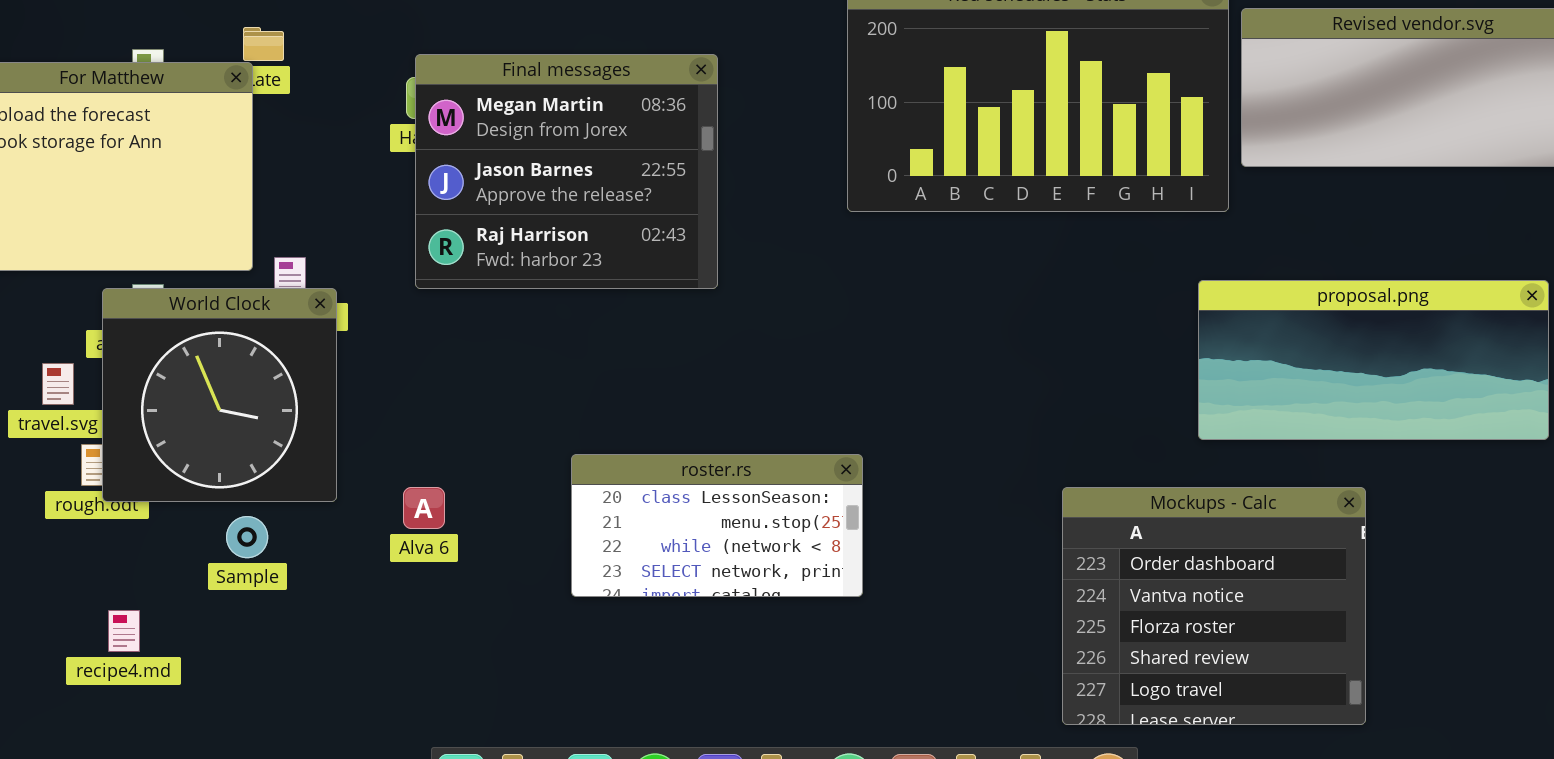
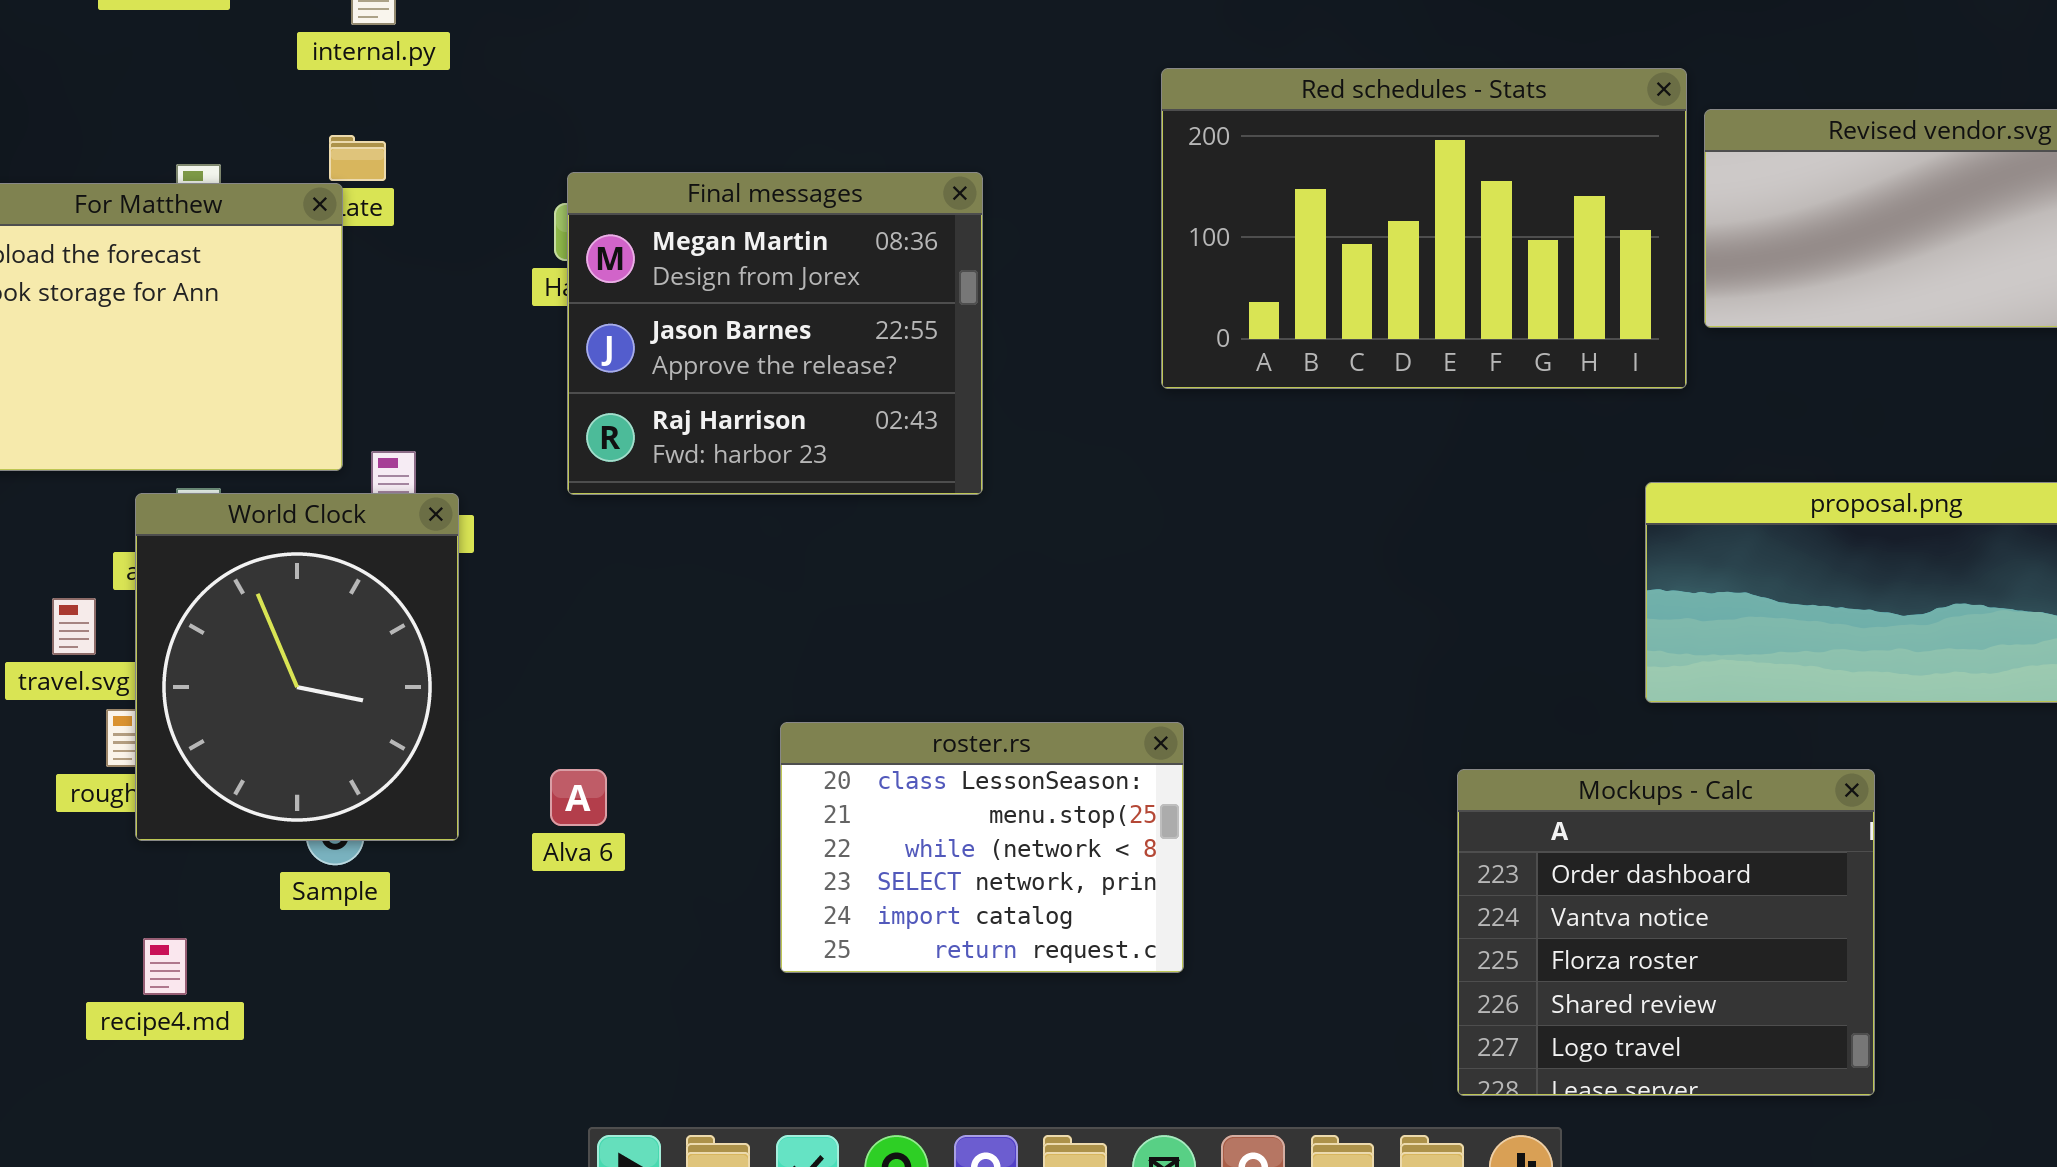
World Clock: [102,288,337,502] -> [135,493,459,841], resized
roster.rs: [571,454,863,597] -> [780,722,1184,973], resized

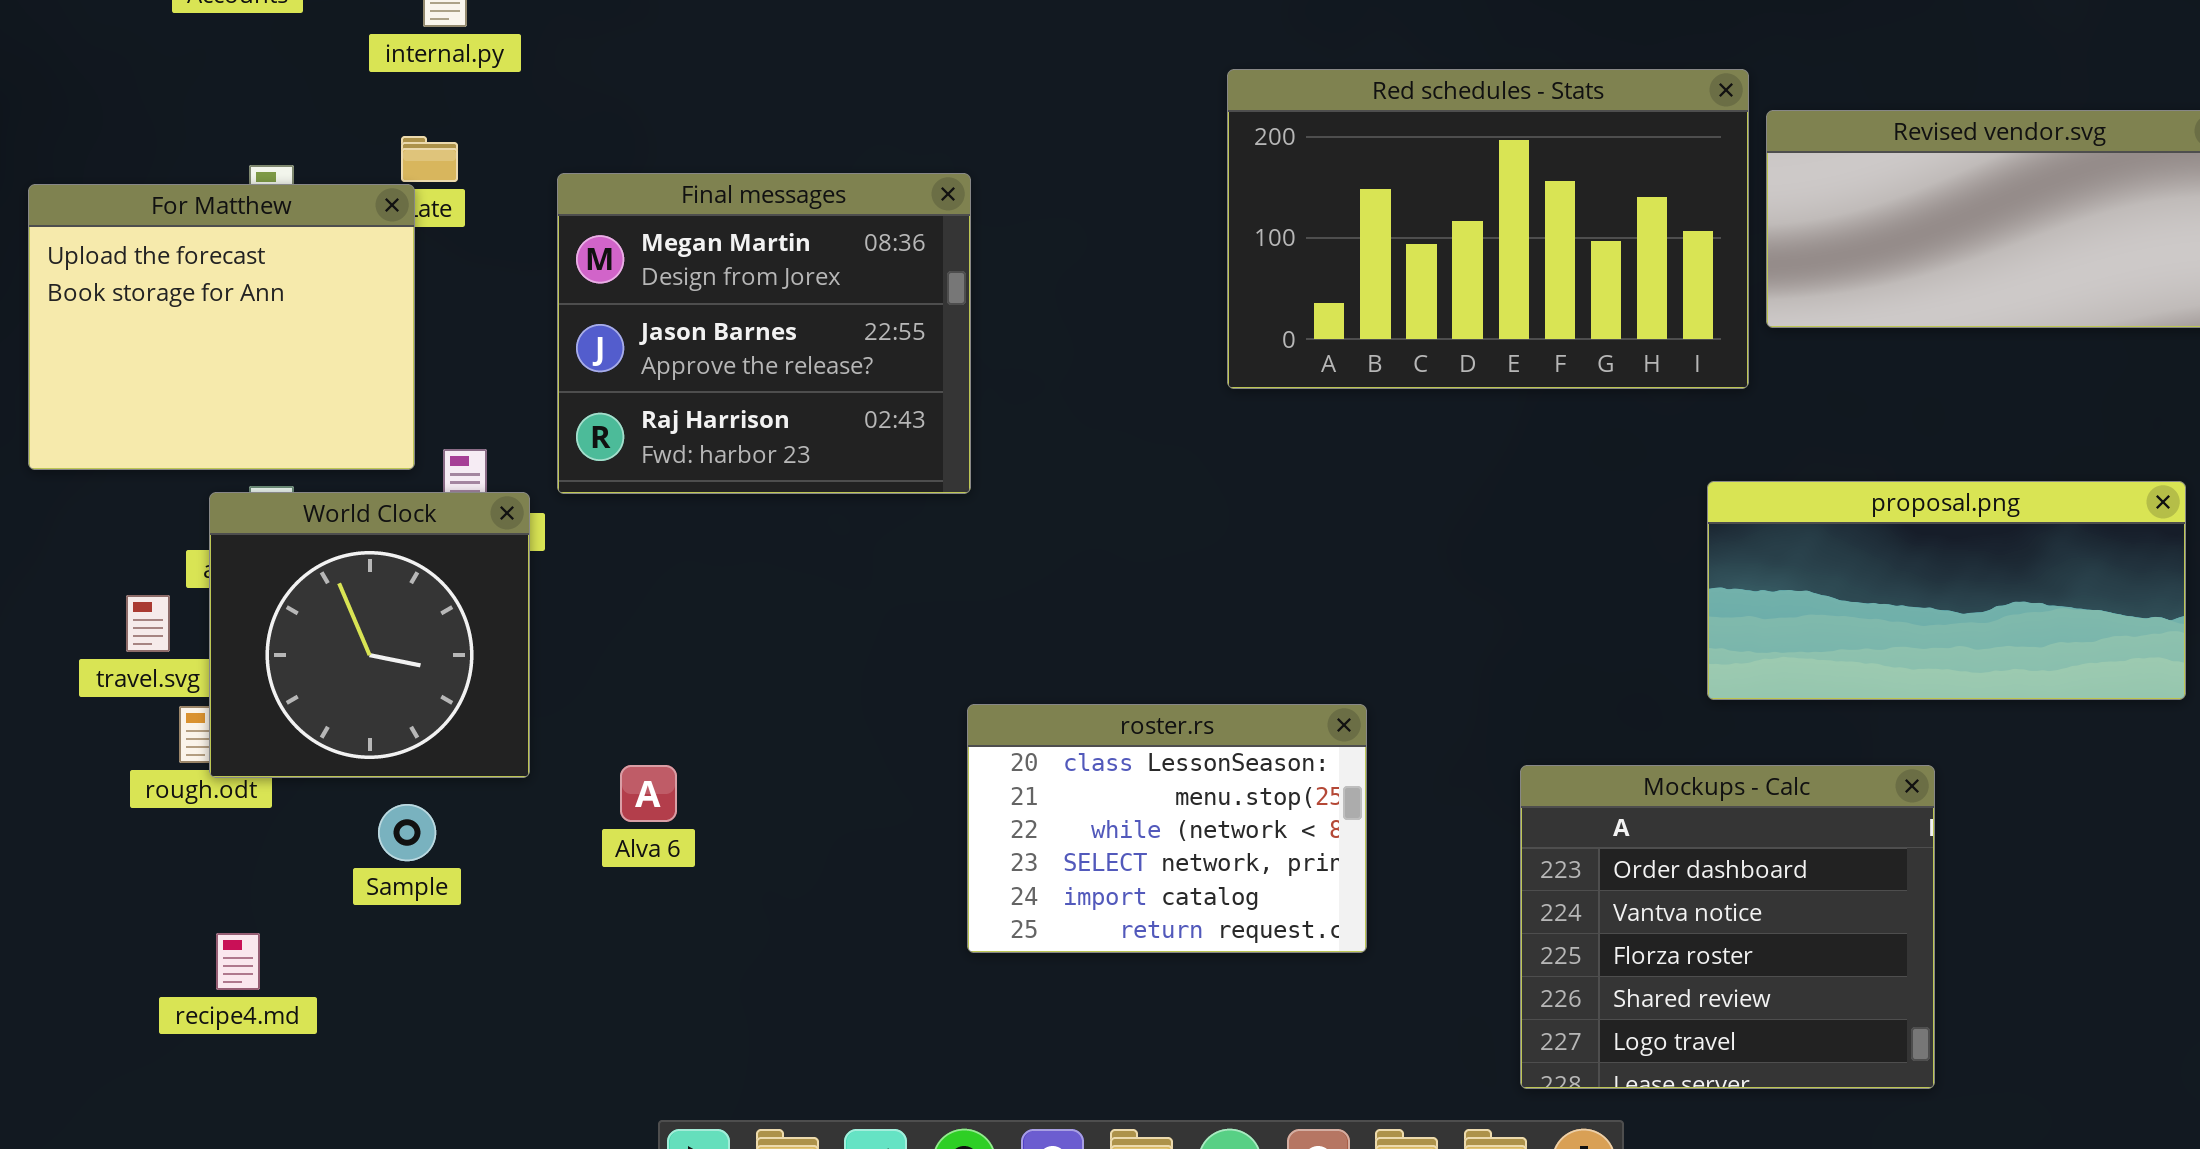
Final messages: [567,172,983,495] -> [557,173,971,494], moved
World Clock: [135,493,459,841] -> [209,492,530,778], resized
roster.rs: [780,722,1184,973] -> [967,704,1367,953], moved

